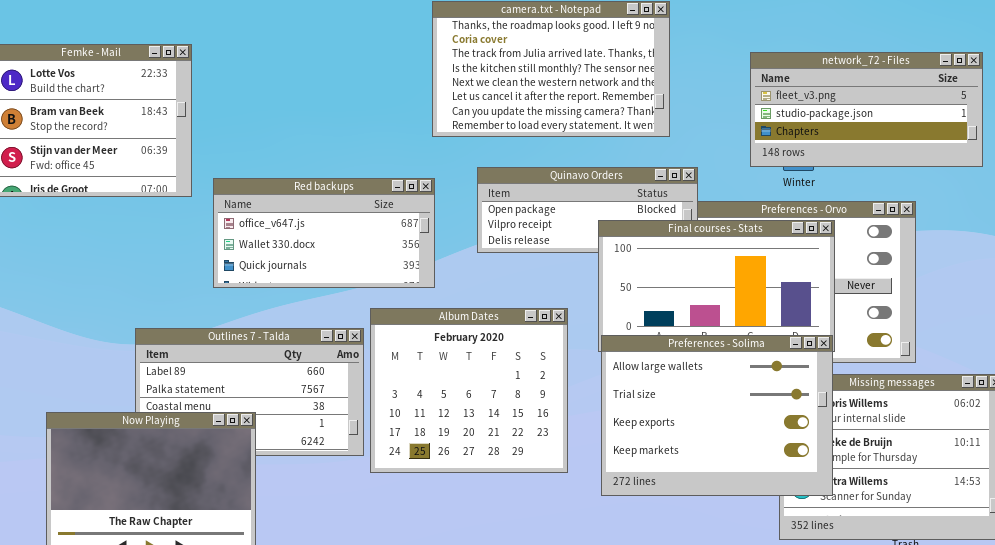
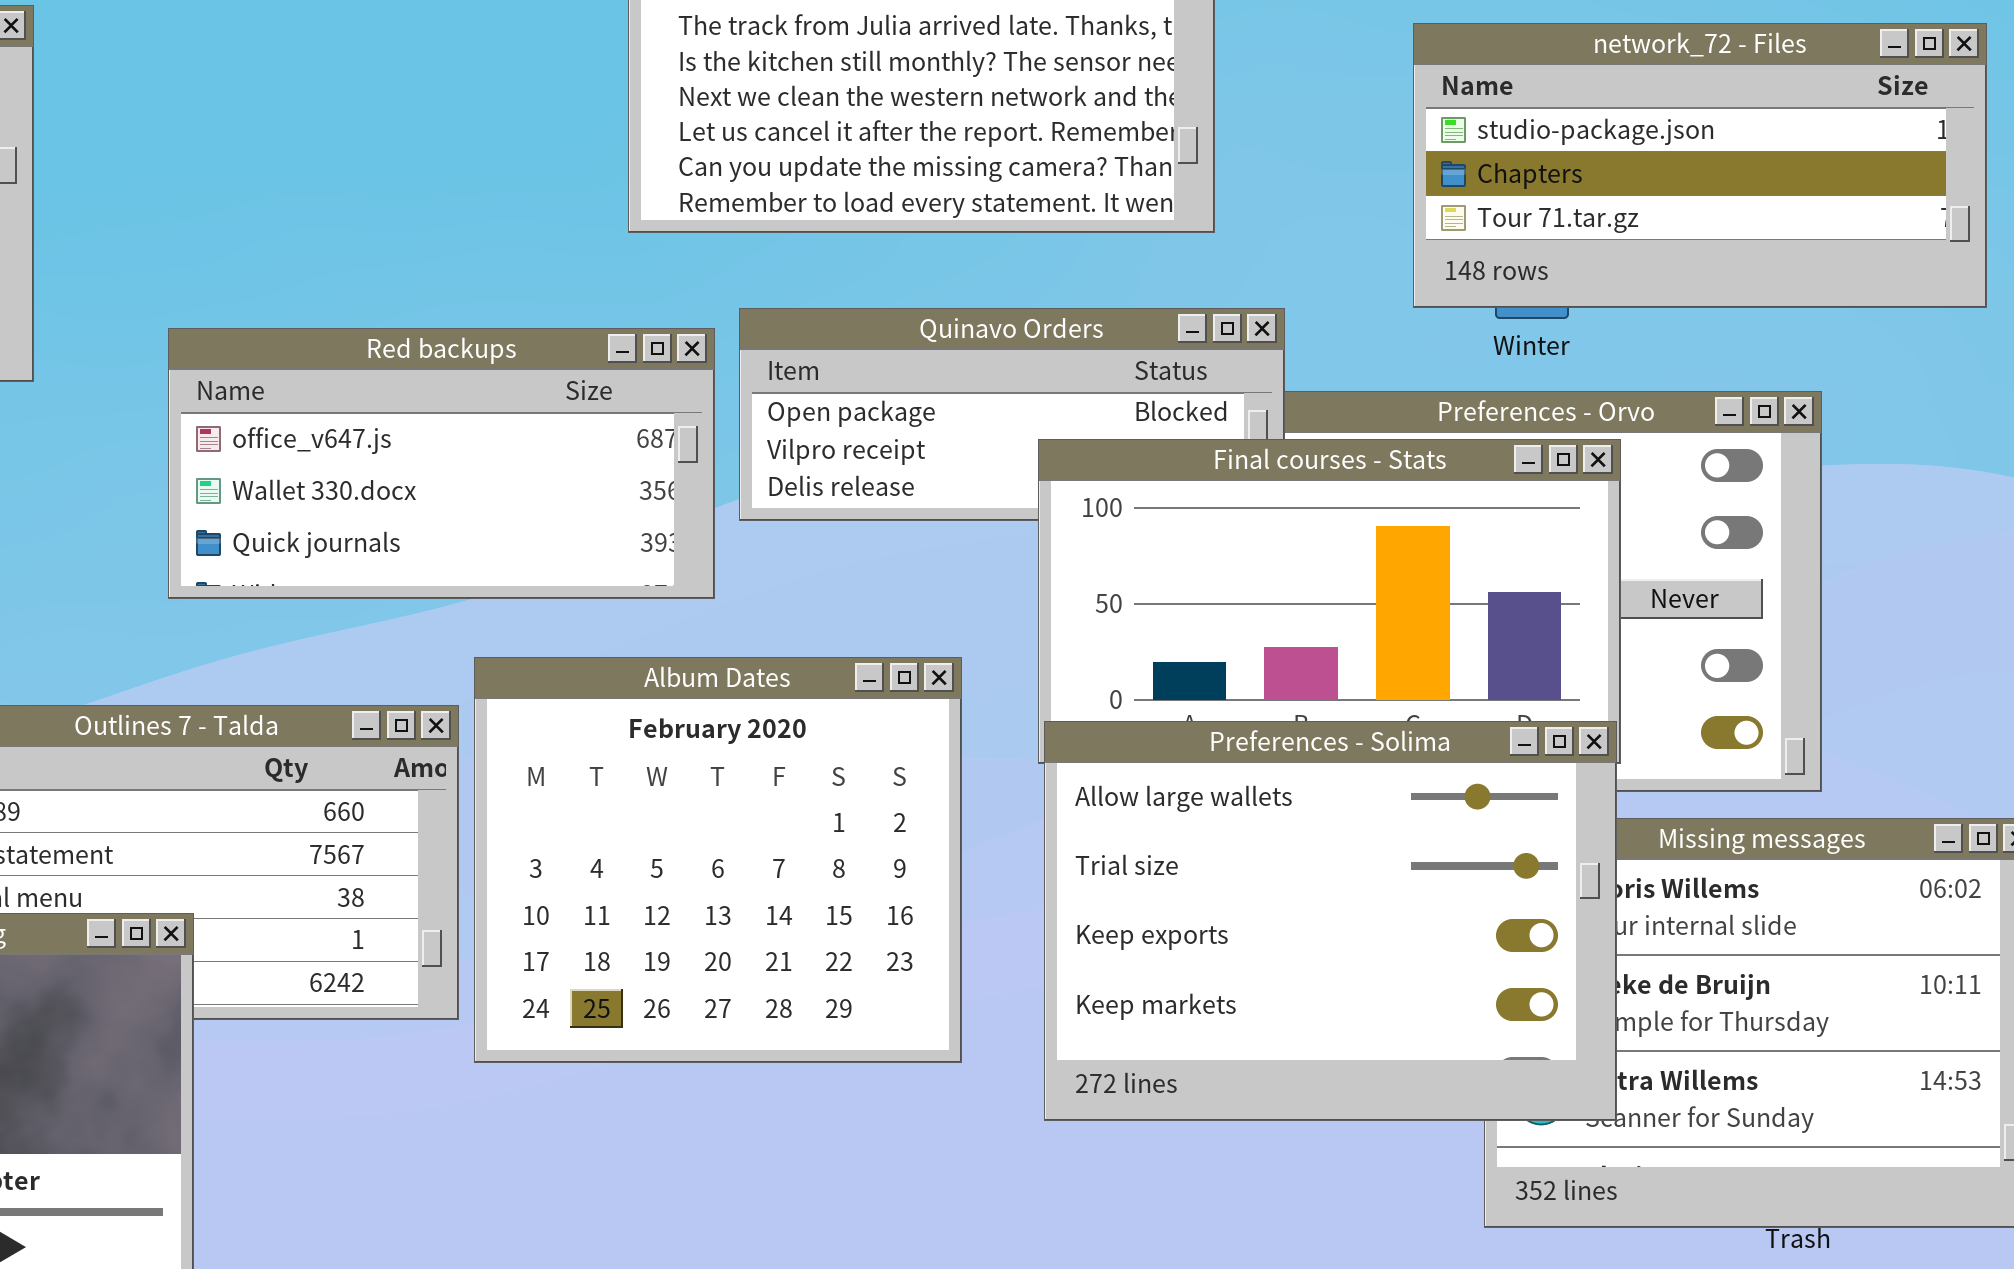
network_72 - Files: [750,52,983,167] -> [1413,23,1987,308], scrolled down 1 row
Red backups: [213,178,435,288] -> [168,328,715,599], moved

